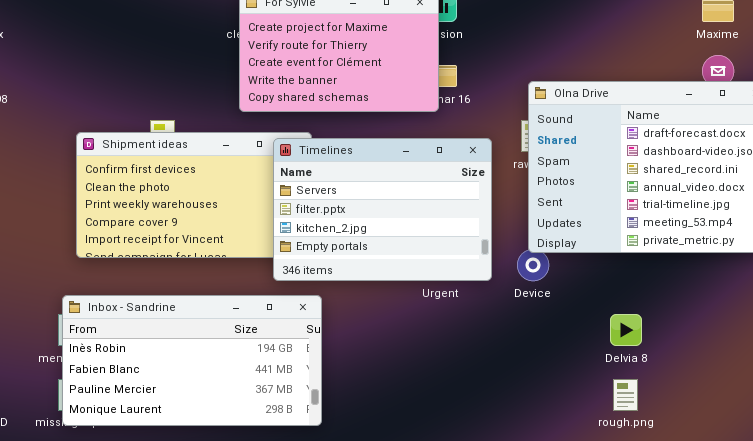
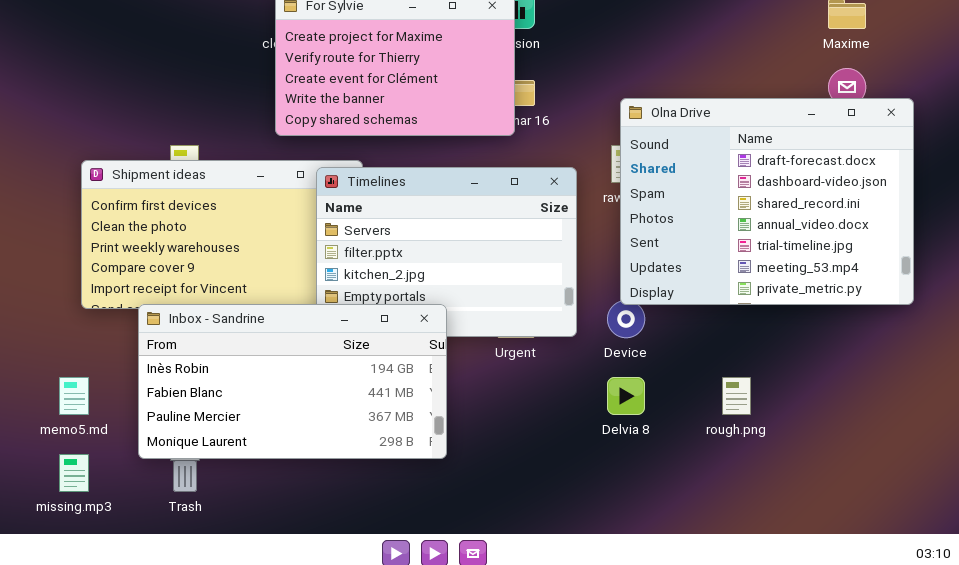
Inbox - Sandrine: [62,295,322,426] -> [138,304,447,459], moved
Delvia 8: [610,314,642,346] -> [607,377,645,415], moved
rough.png: [613,379,638,411] -> [722,377,751,415], moved

